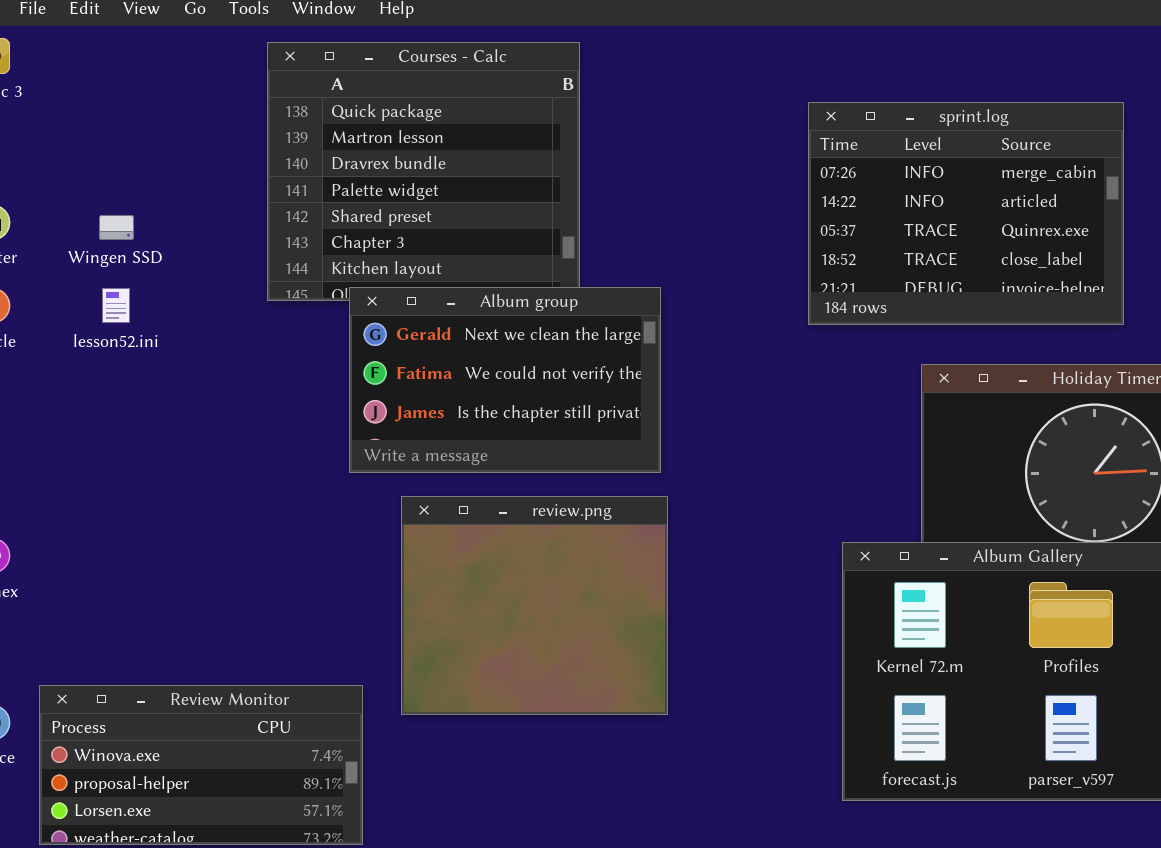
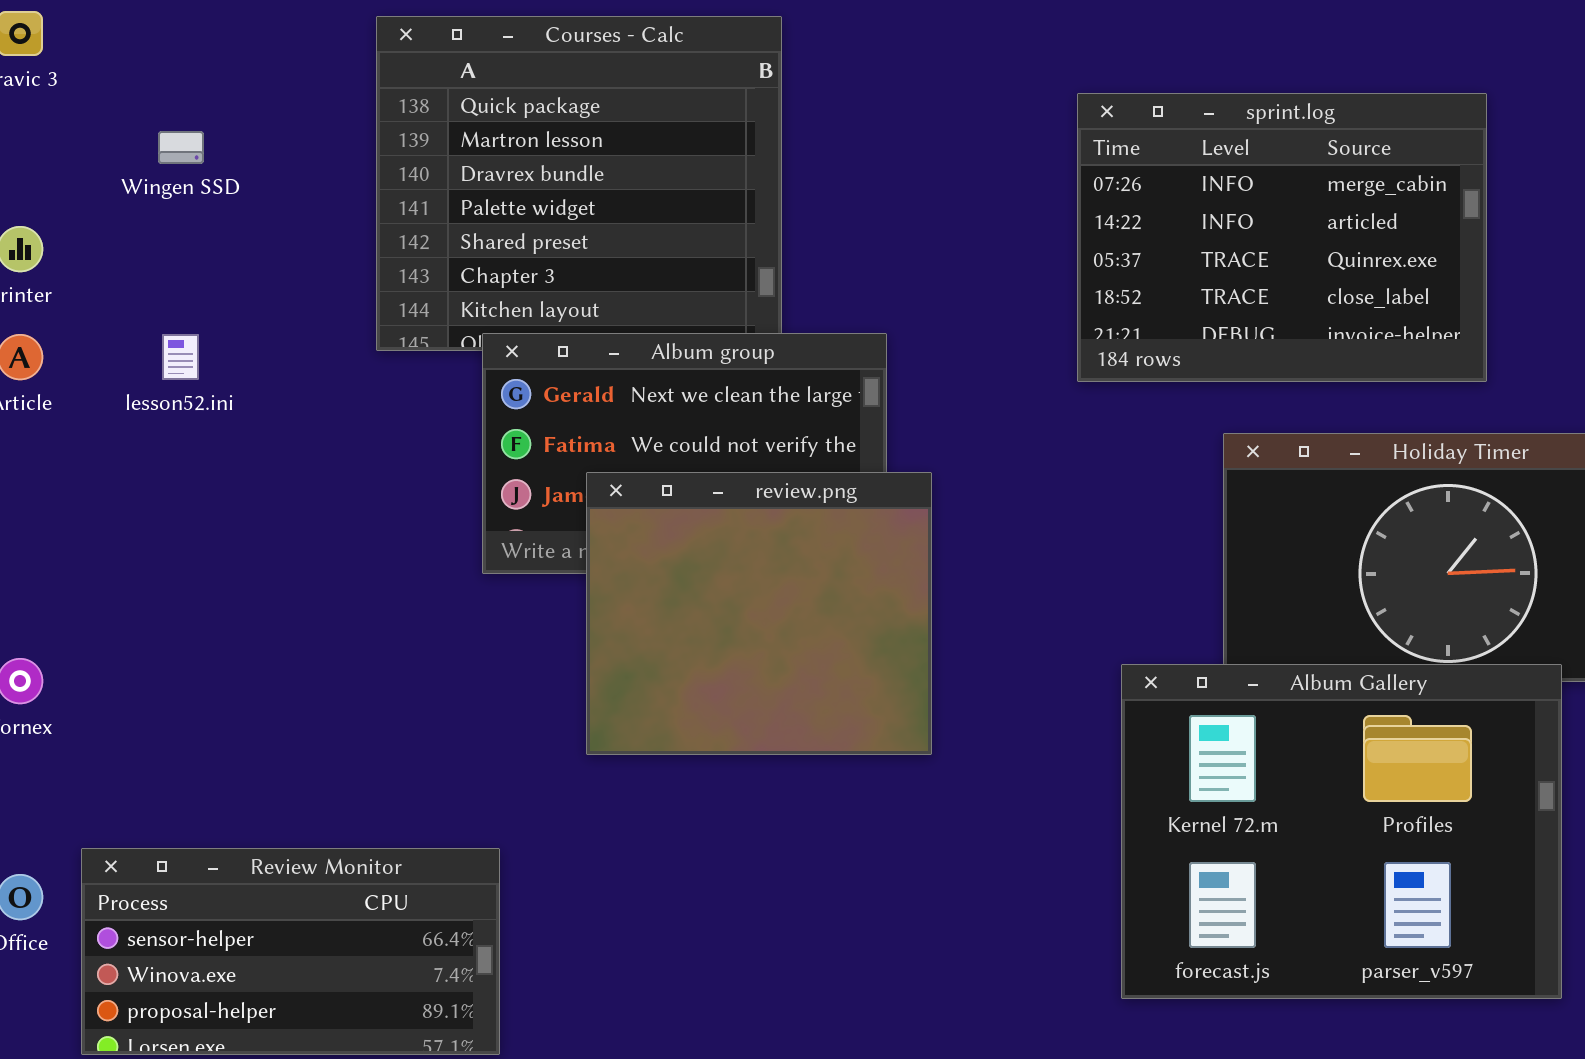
Wingen SSD: [99,215,134,240] -> [158,131,204,164], moved
review.png: [401,496,668,715] -> [586,472,932,755], moved
Review Monitor: [39,685,363,845] -> [81,848,500,1055], scrolled up 1 row

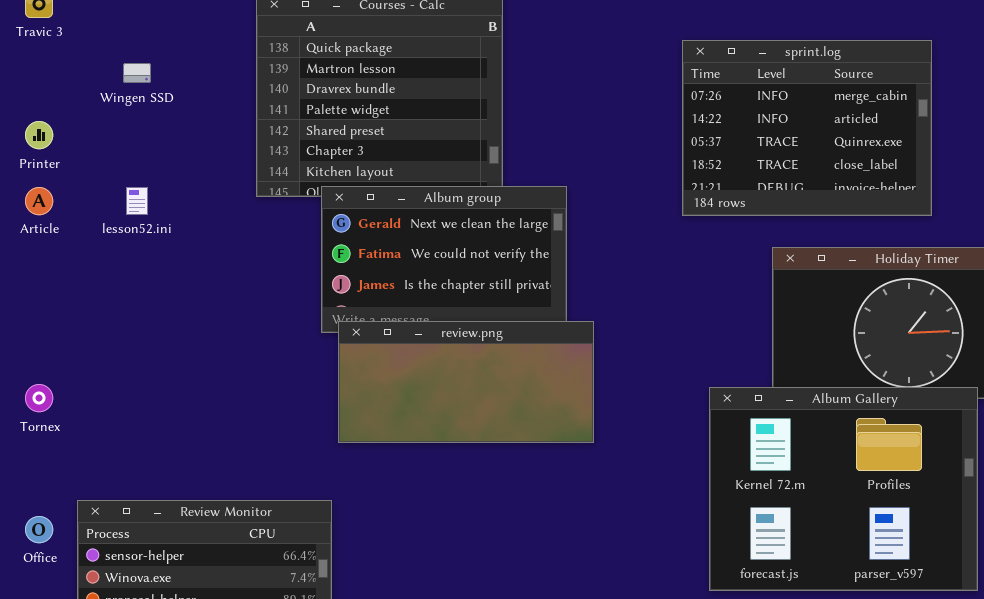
review.png: [586,472,932,755] -> [338,321,594,443], resized

